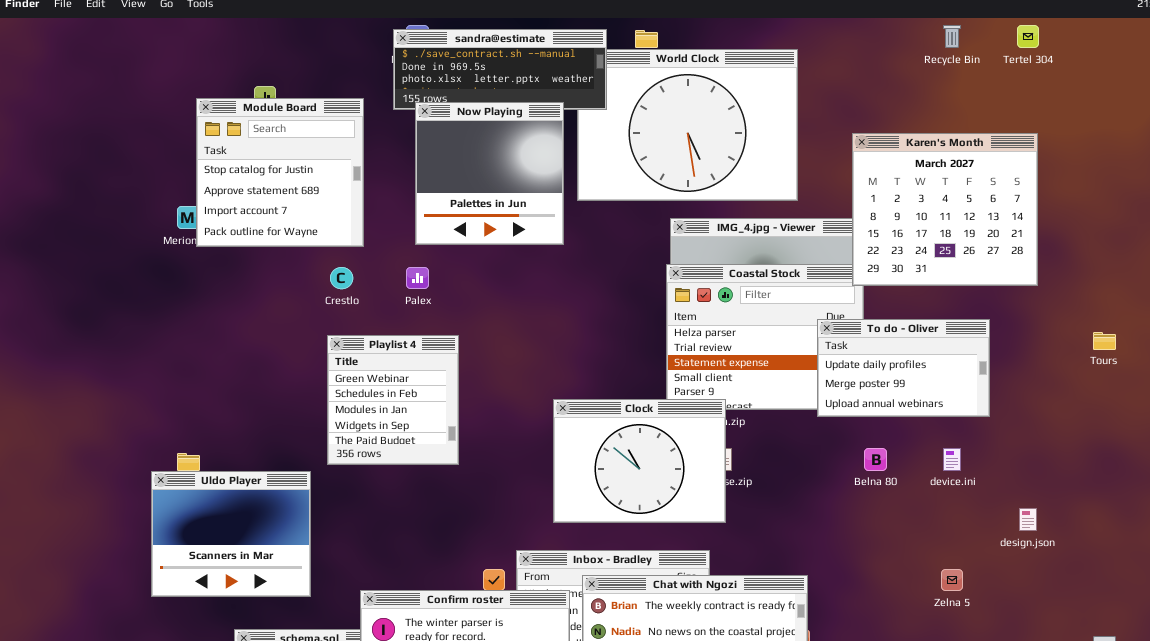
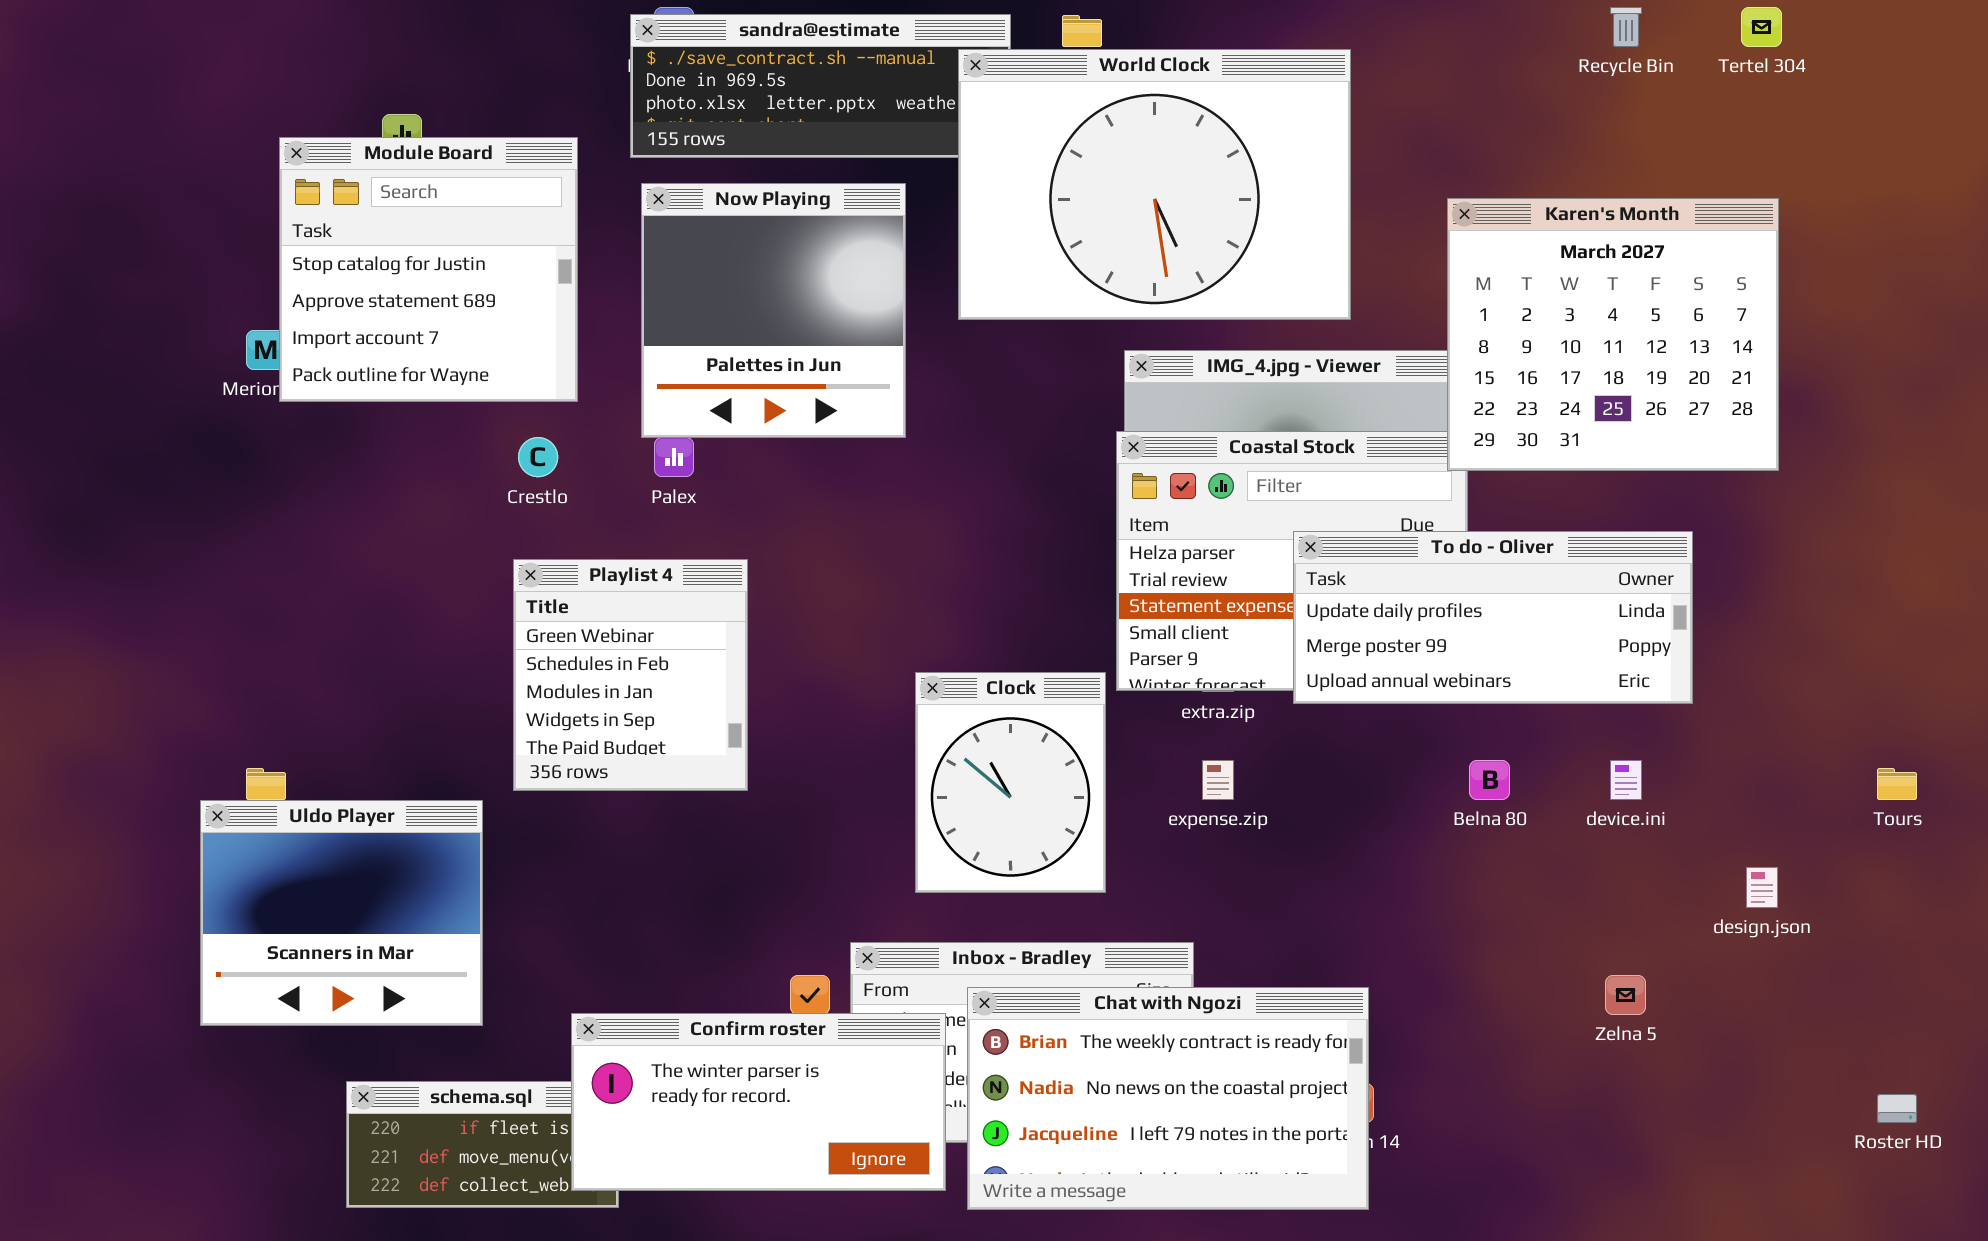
World Clock: [577,49,798,201] -> [958,49,1351,320], raised
Now Playing: [415,102,564,245] -> [641,183,906,438], moved
To do - Oliver: [817,319,990,417] -> [1293,531,1693,704], resized
Tours: [1093,332,1116,350] -> [1877,768,1917,800], moved
Clock: [553,399,726,523] -> [915,672,1106,893], resized

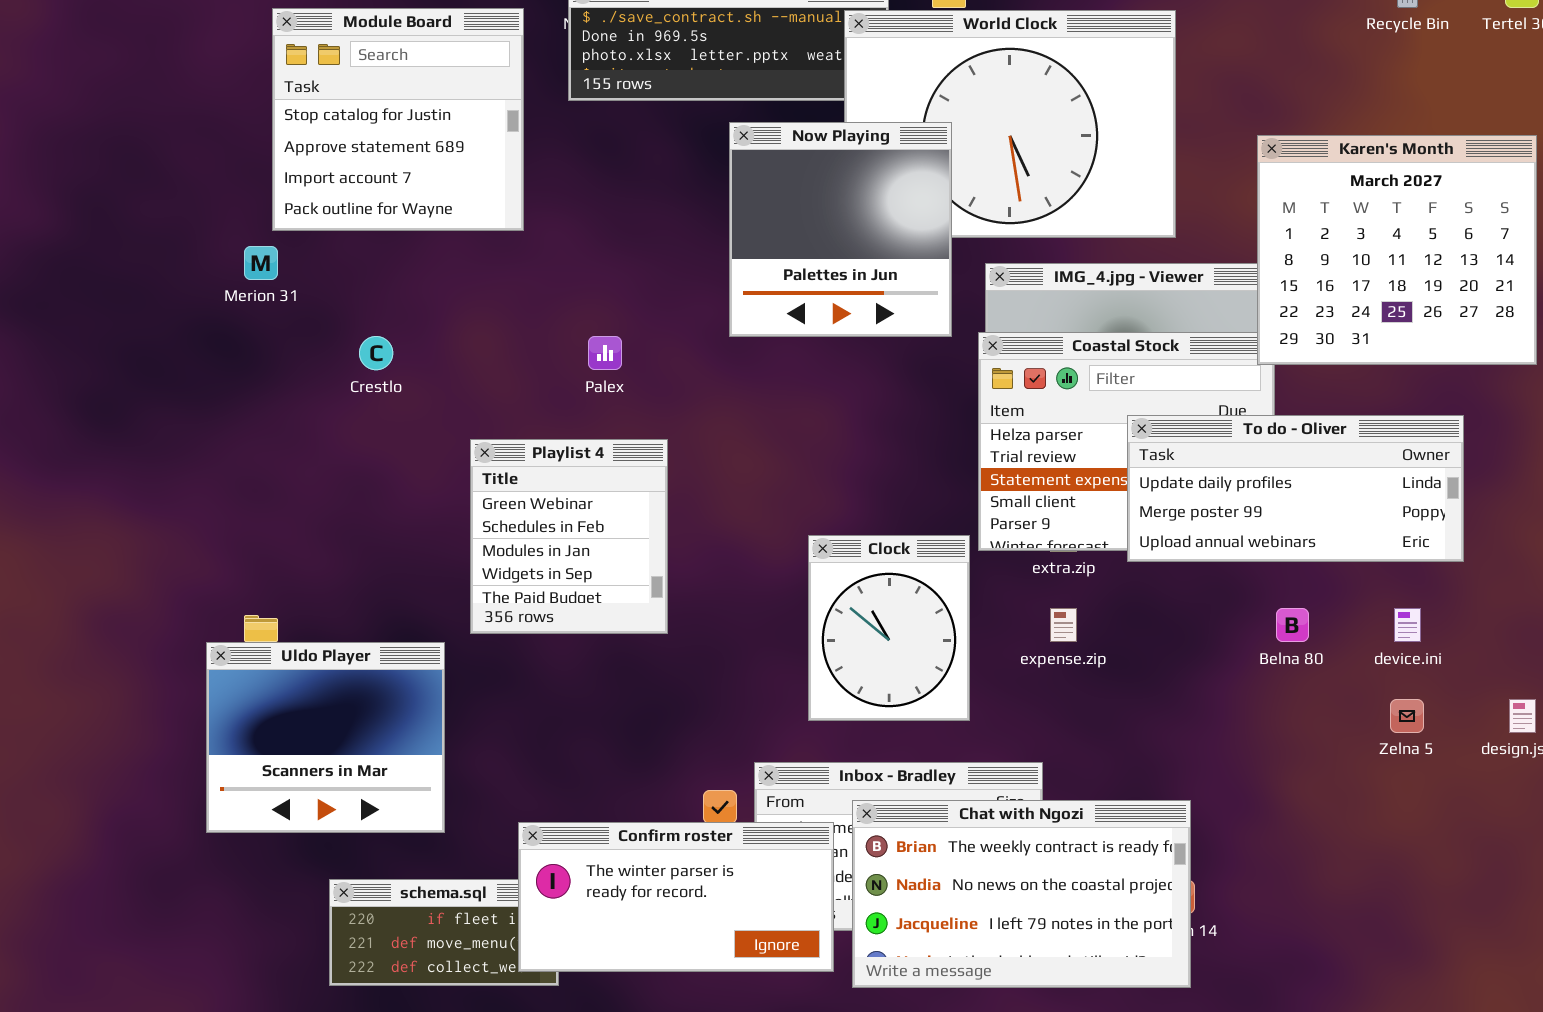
Module Board: [279,137,578,402] -> [272,8,524,231], moved
Now Playing: [641,183,906,438] -> [729,122,952,337], moved
Crestlo: [518,437,558,477] -> [359,336,393,370], moved
Zelna 5: [1605,975,1646,1015] -> [1390,699,1424,733], moved

